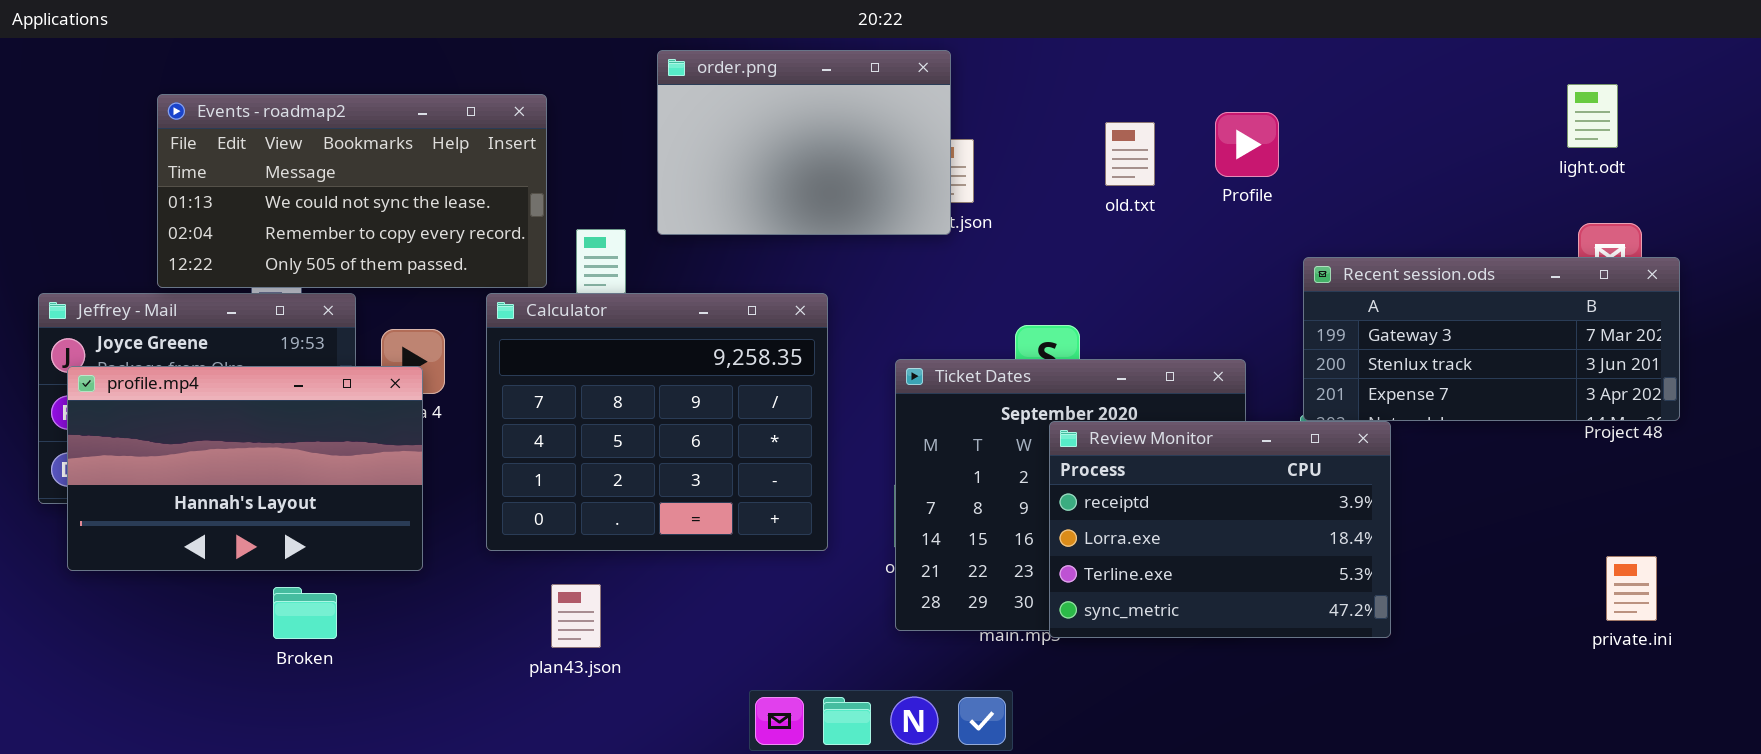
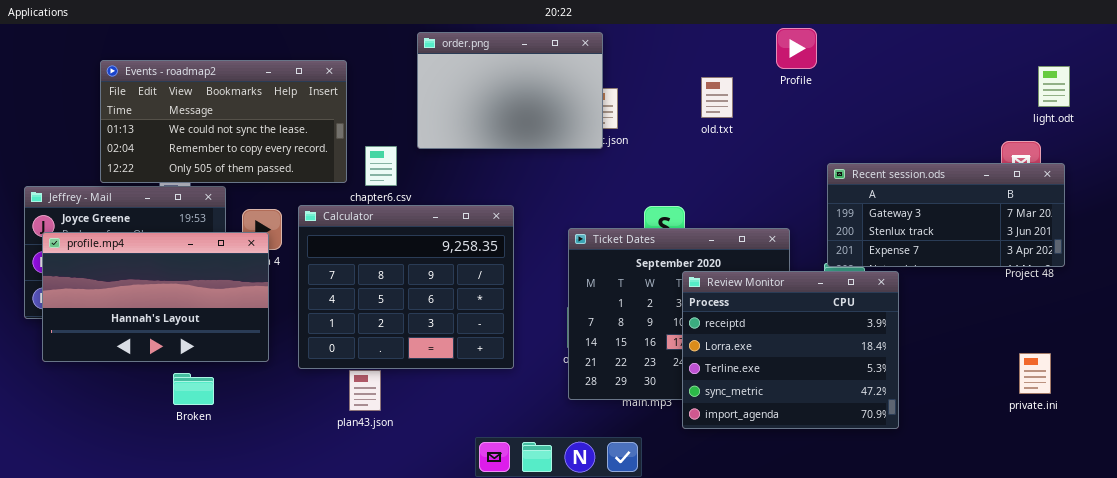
light.odt: [1567,84,1618,148] -> [1038,66,1070,107], moved
Profile: [1215,112,1279,177] -> [776,28,817,69], moved
Calculator: [486,293,828,551] -> [298,205,514,369], moved
Review Monitor: [1049,421,1391,638] -> [682,271,899,429], moved, resized

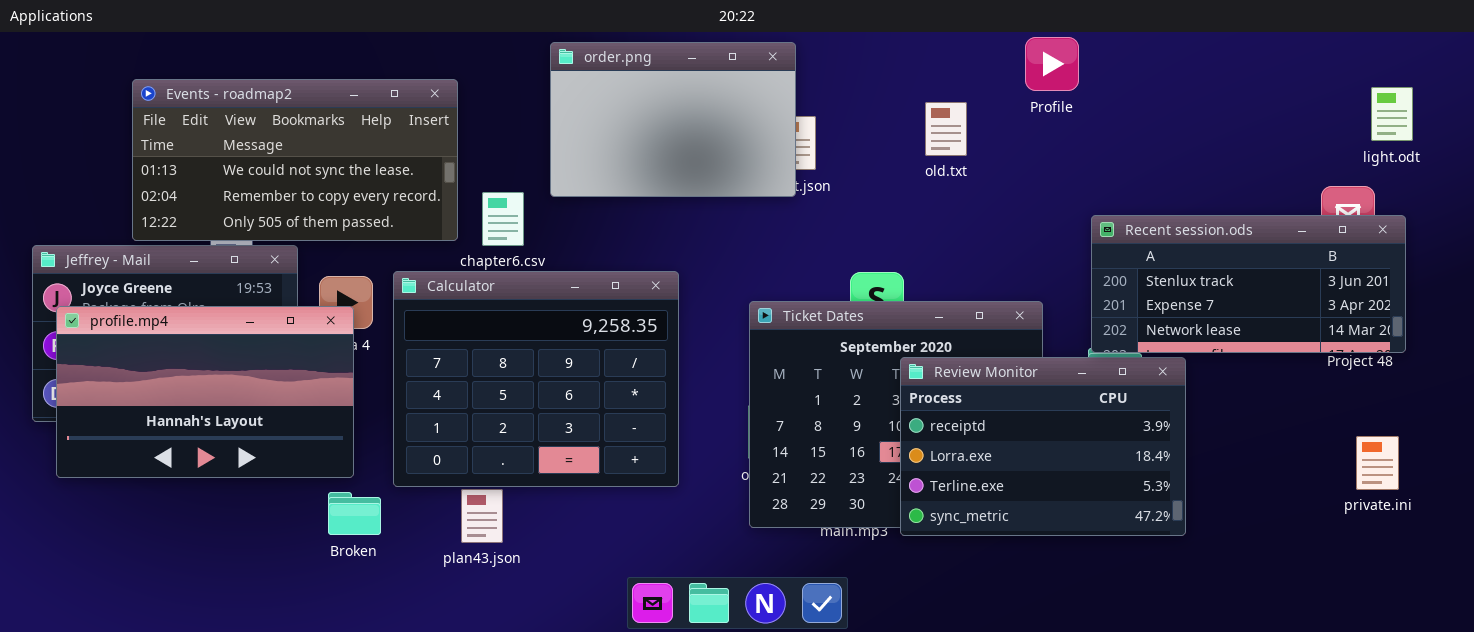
Recent session.ods: [827,163,1065,267] -> [1091,215,1406,353], scrolled down 1 row
Review Monitor: [682,271,899,429] -> [900,357,1186,536], resized
private.ini: [1019,353,1051,394] -> [1356,436,1399,490], moved
Broken: [173,373,214,405] -> [328,492,381,535], moved

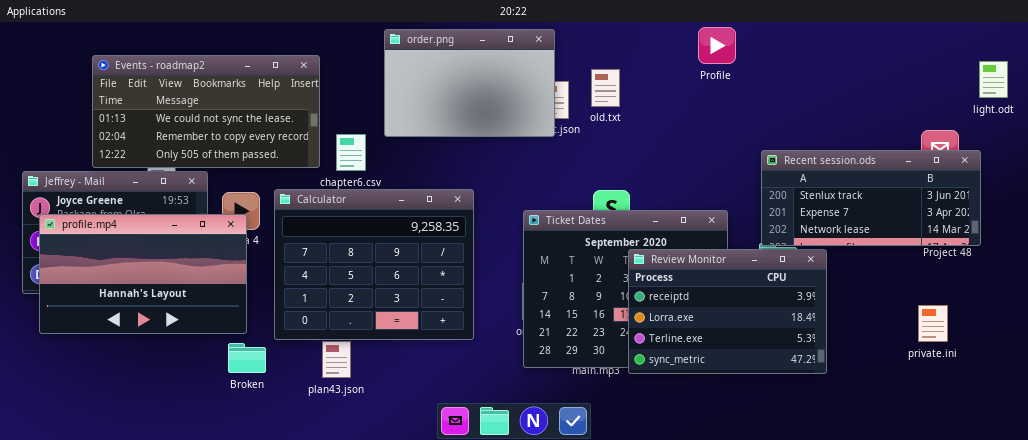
Profile: [1025,37,1079,91] -> [698,27,736,64], moved
light.odt: [1371,87,1413,141] -> [979,61,1008,98], moved
old.txt: [925,102,967,156] -> [591,69,620,107], moved
private.ini: [1356,436,1399,490] -> [918,305,948,342], moved

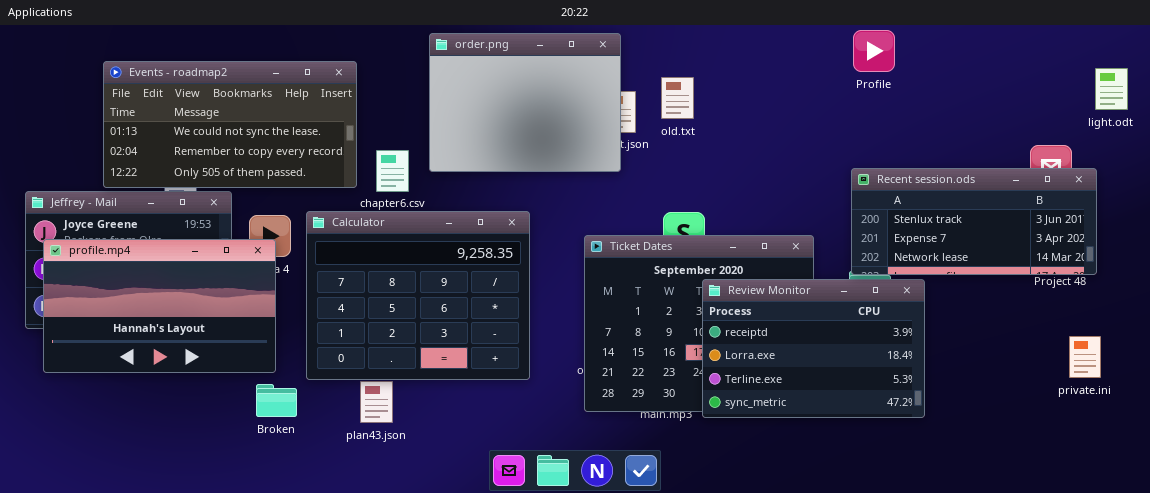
Profile: [698,27,736,64] -> [853,30,895,72], moved
order.png: [384,29,555,137] -> [429,33,621,172], resized
private.ini: [918,305,948,342] -> [1069,336,1101,378], moved

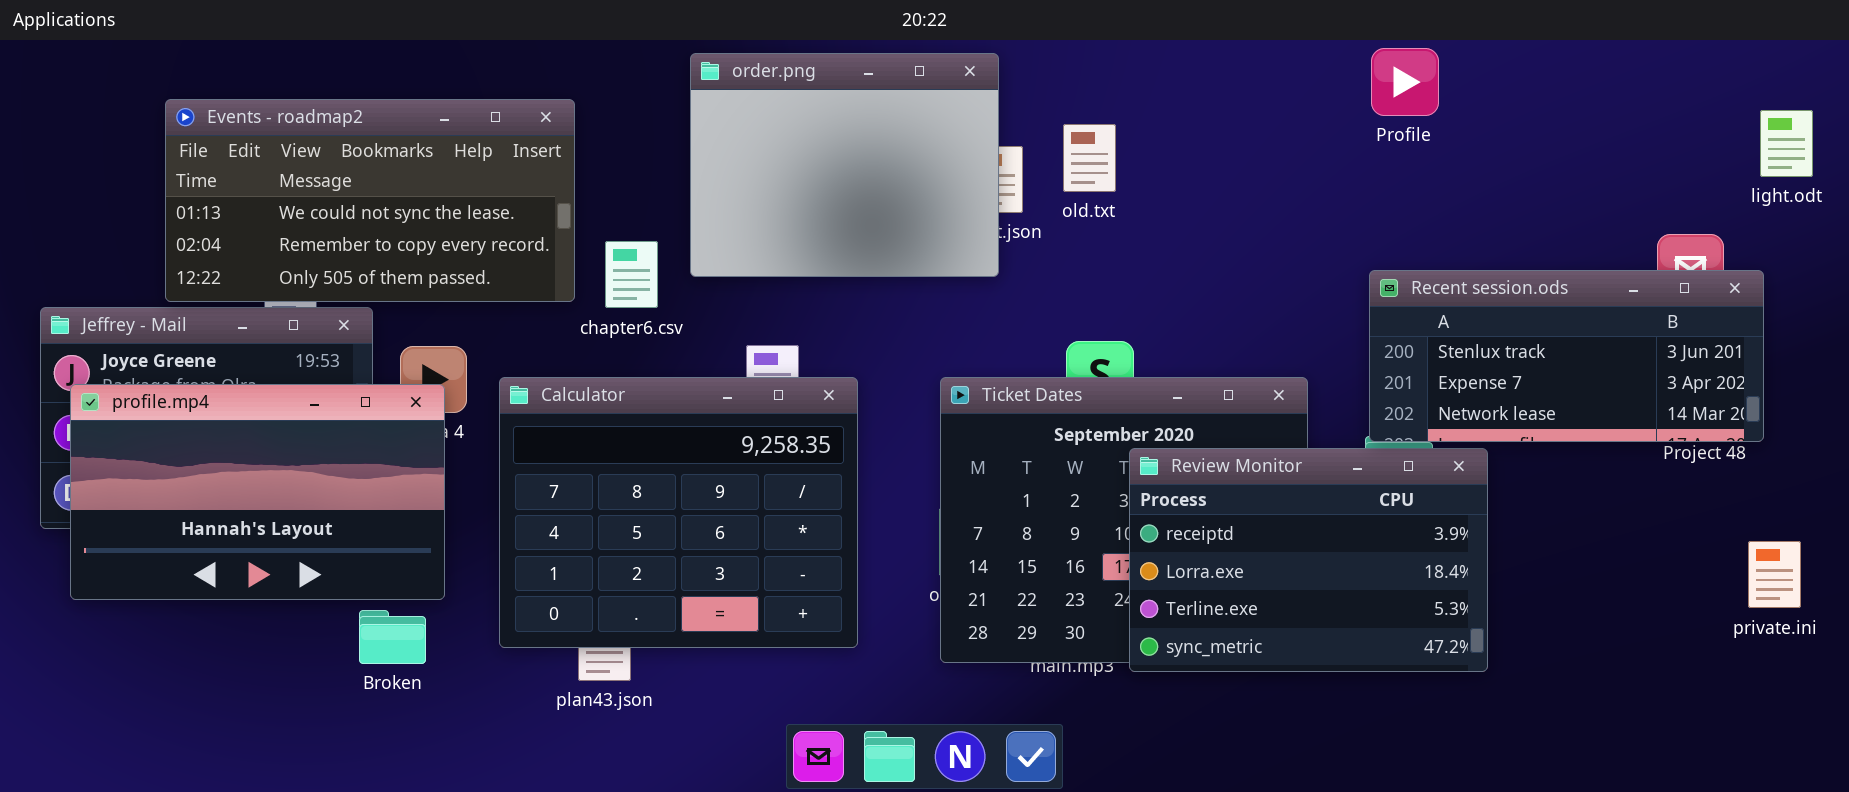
Calculator: [306,211,530,380] -> [499,377,858,648], moved
private.ini: [1069,336,1101,378] -> [1748,541,1801,608], moved
Broken: [256,384,297,417] -> [359,610,426,664], moved

